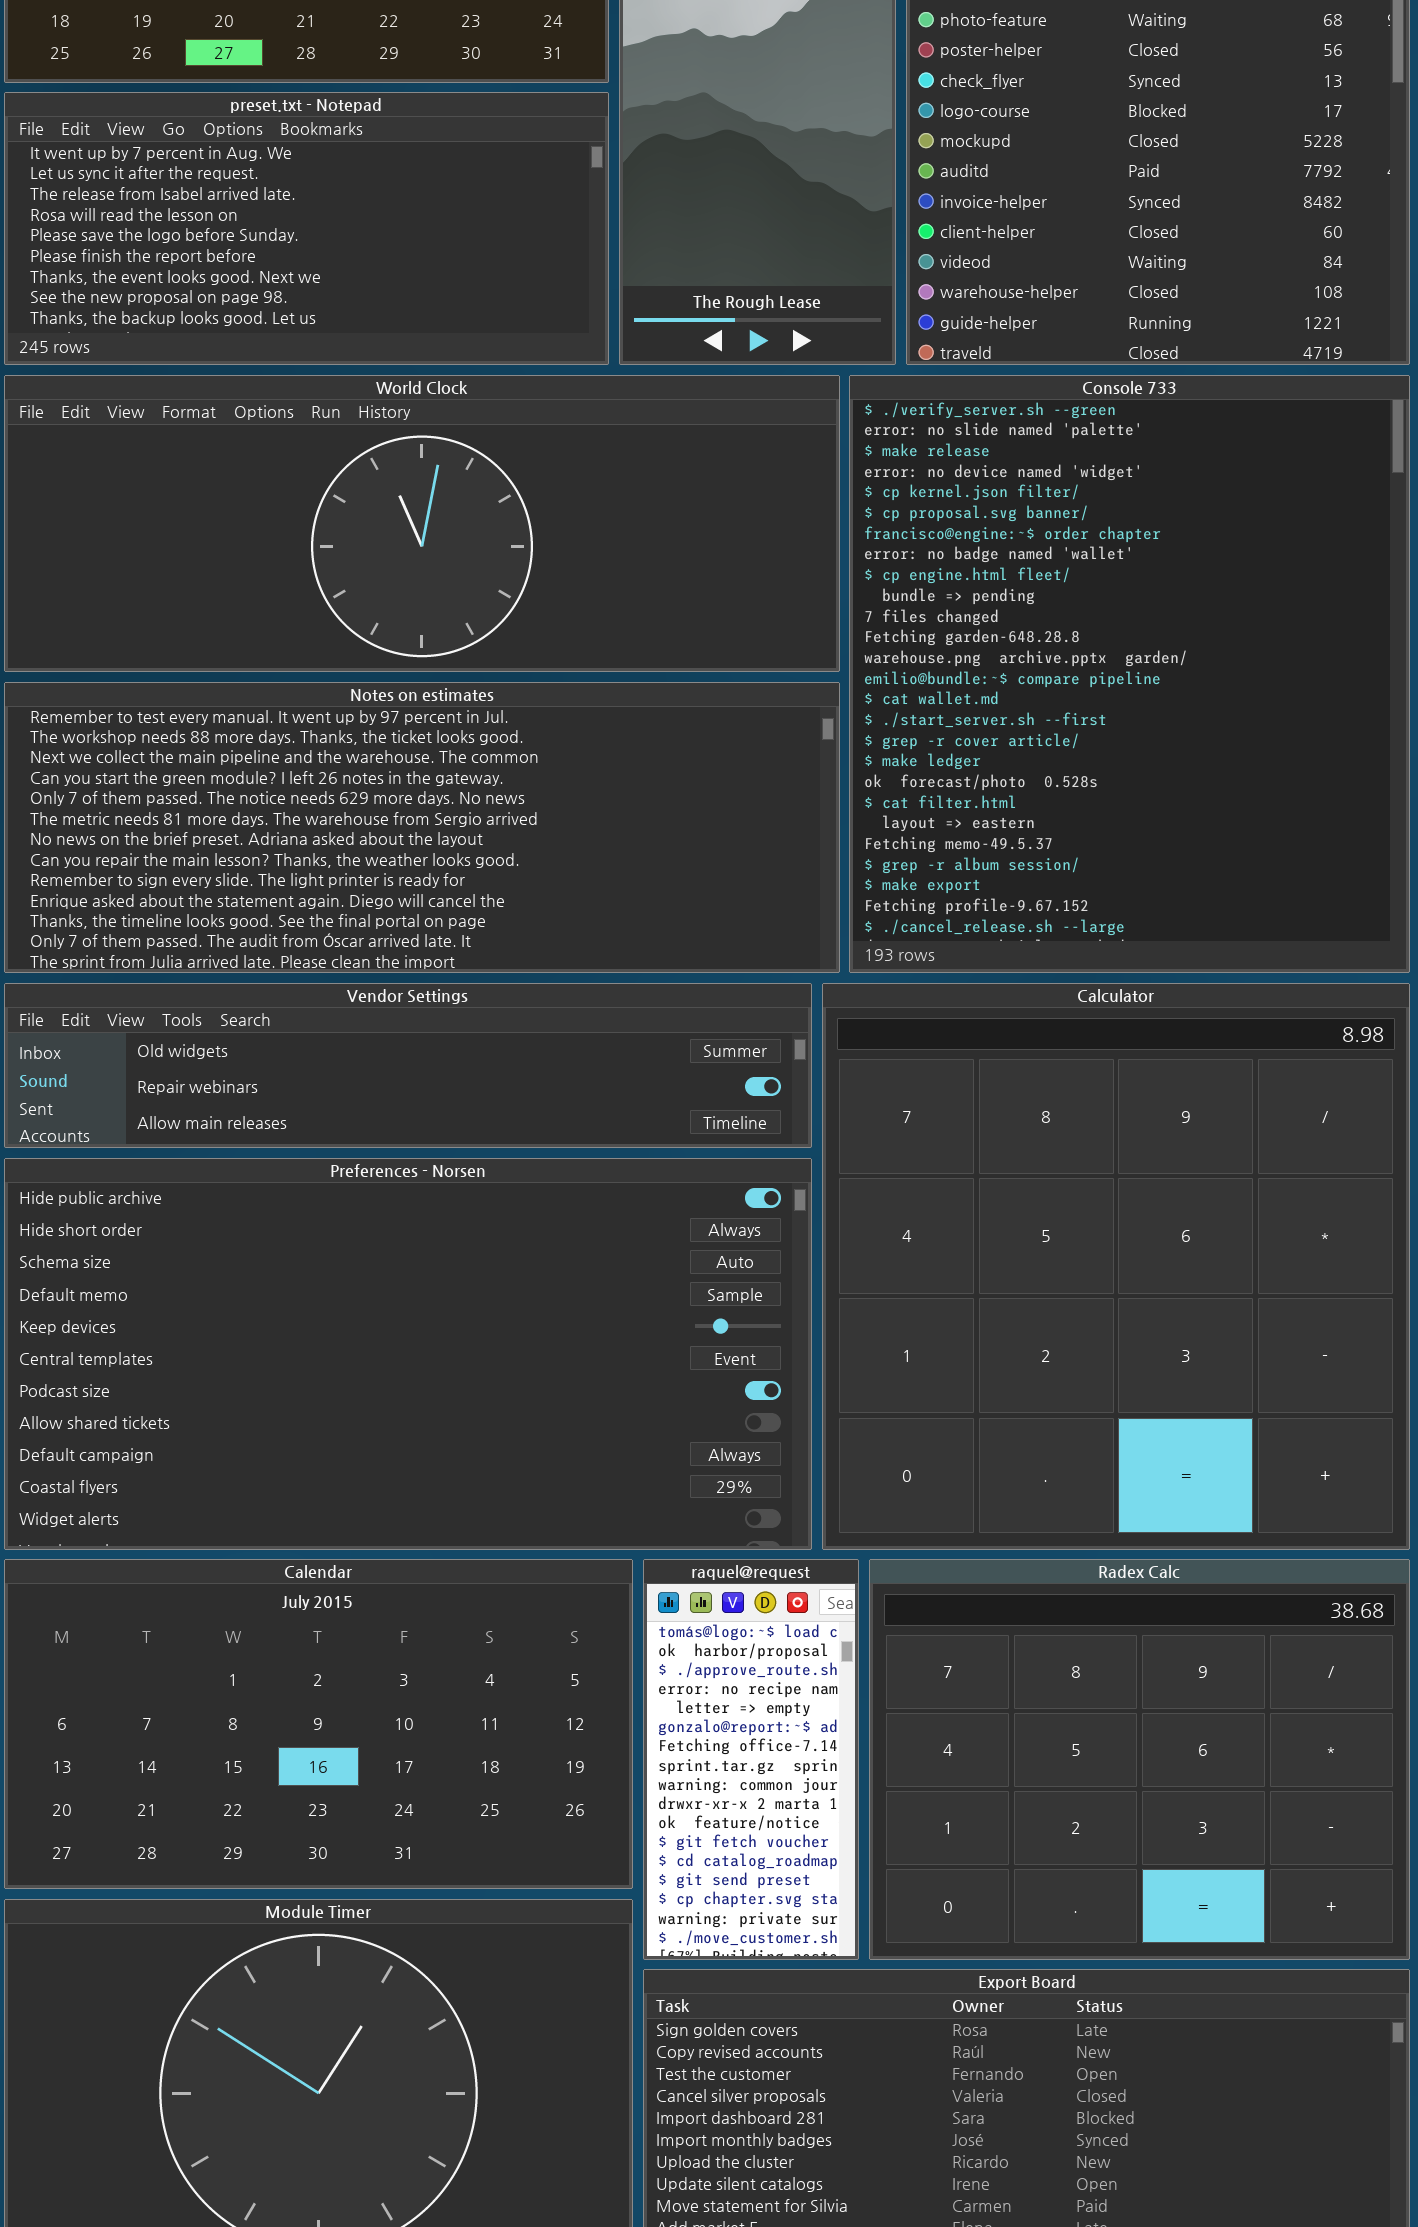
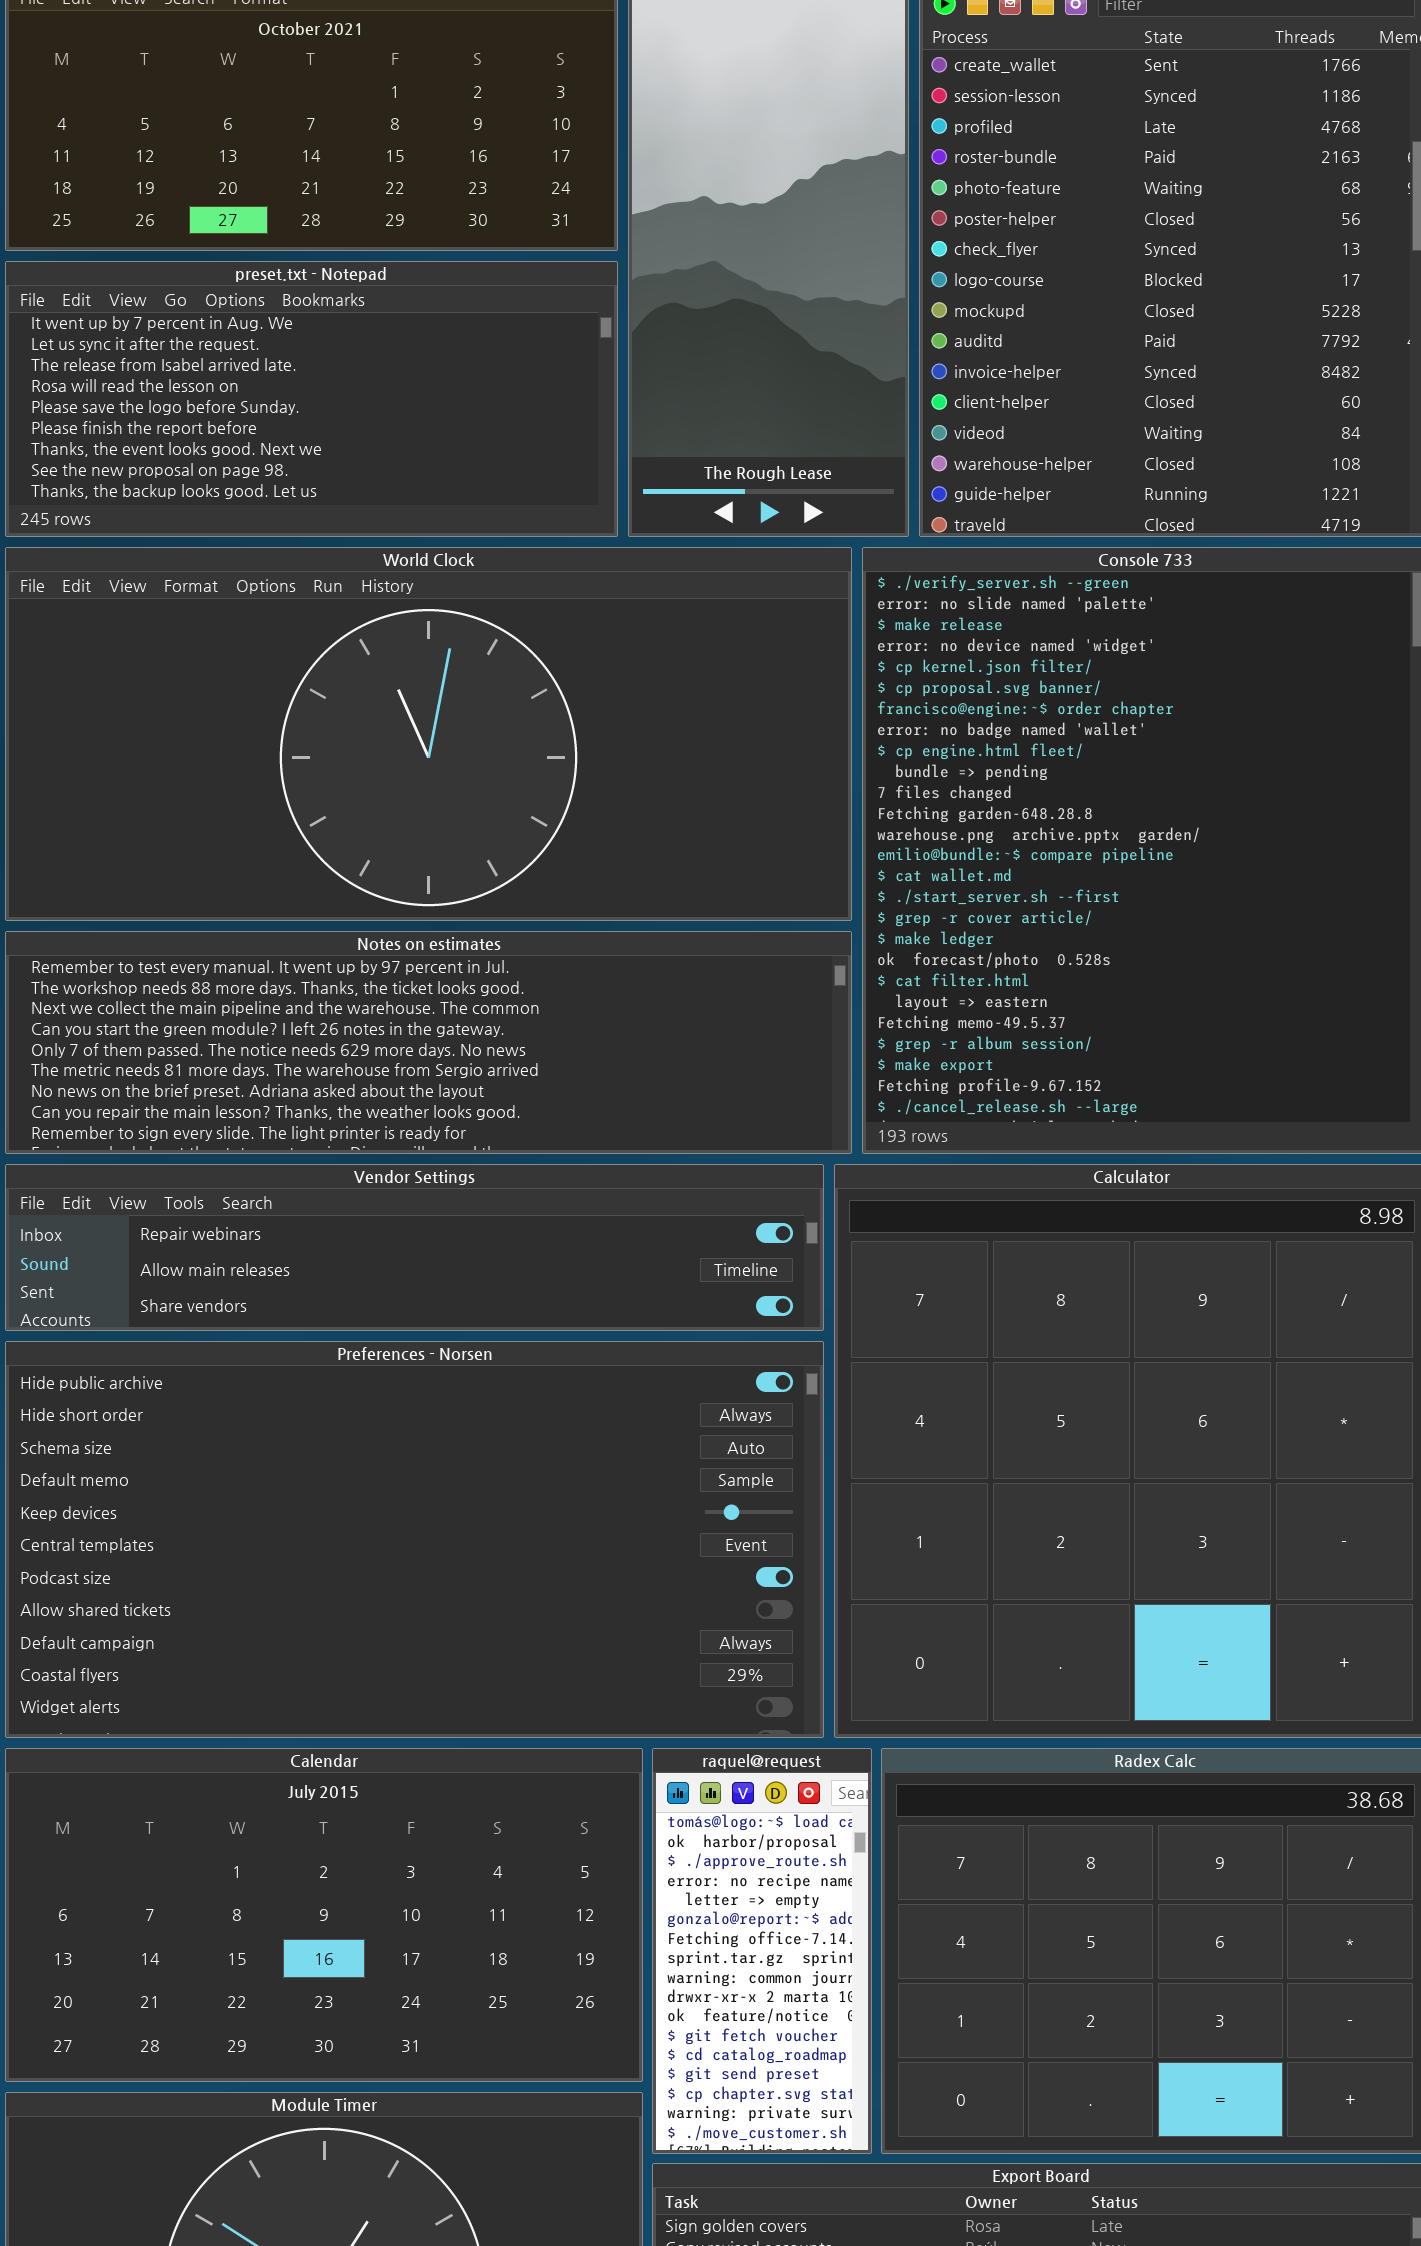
World Clock: [4,375,840,672] -> [5,547,852,921], resized
Notes on estimates: [4,682,840,973] -> [5,931,852,1154], resized
Vendor Settings: [4,983,812,1148] -> [5,1164,824,1331], scrolled down 1 row

